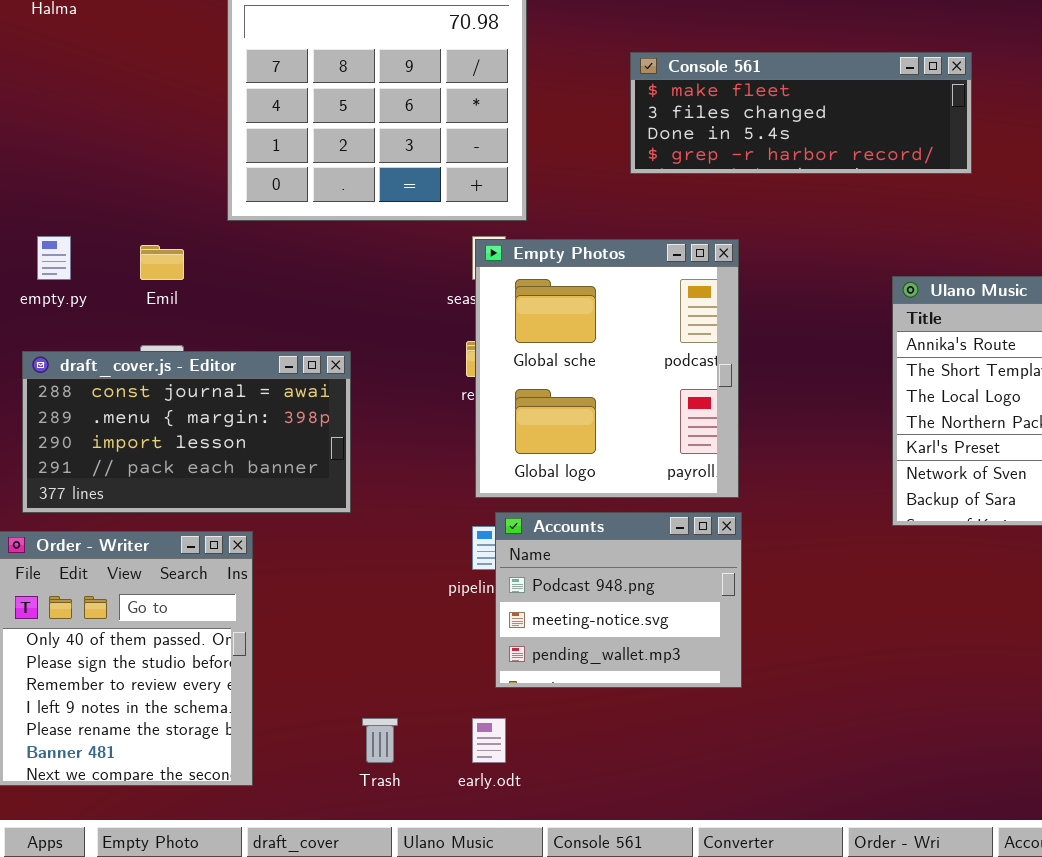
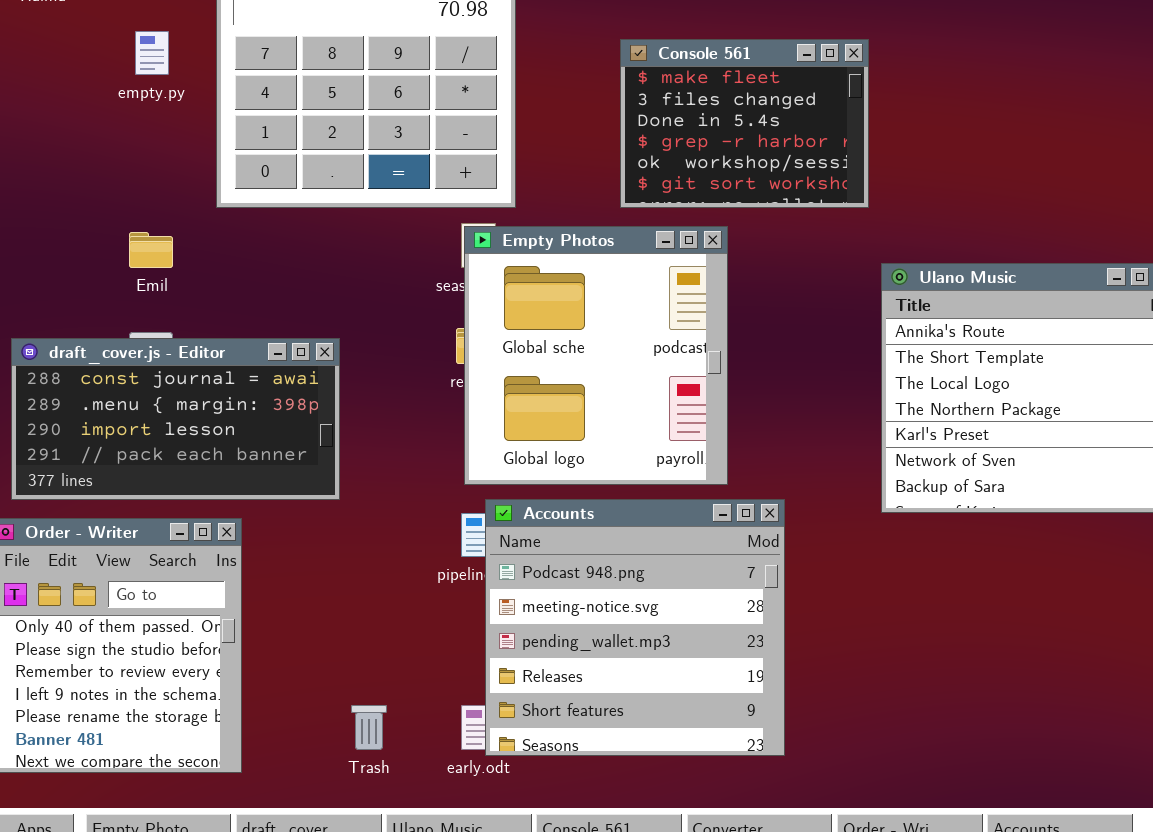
Console 561: [630,52,972,174] -> [620,39,869,208], resized
empty.py: [37,236,71,280] -> [135,31,169,75], moved
Accounts: [495,512,742,688] -> [485,499,785,756], resized

